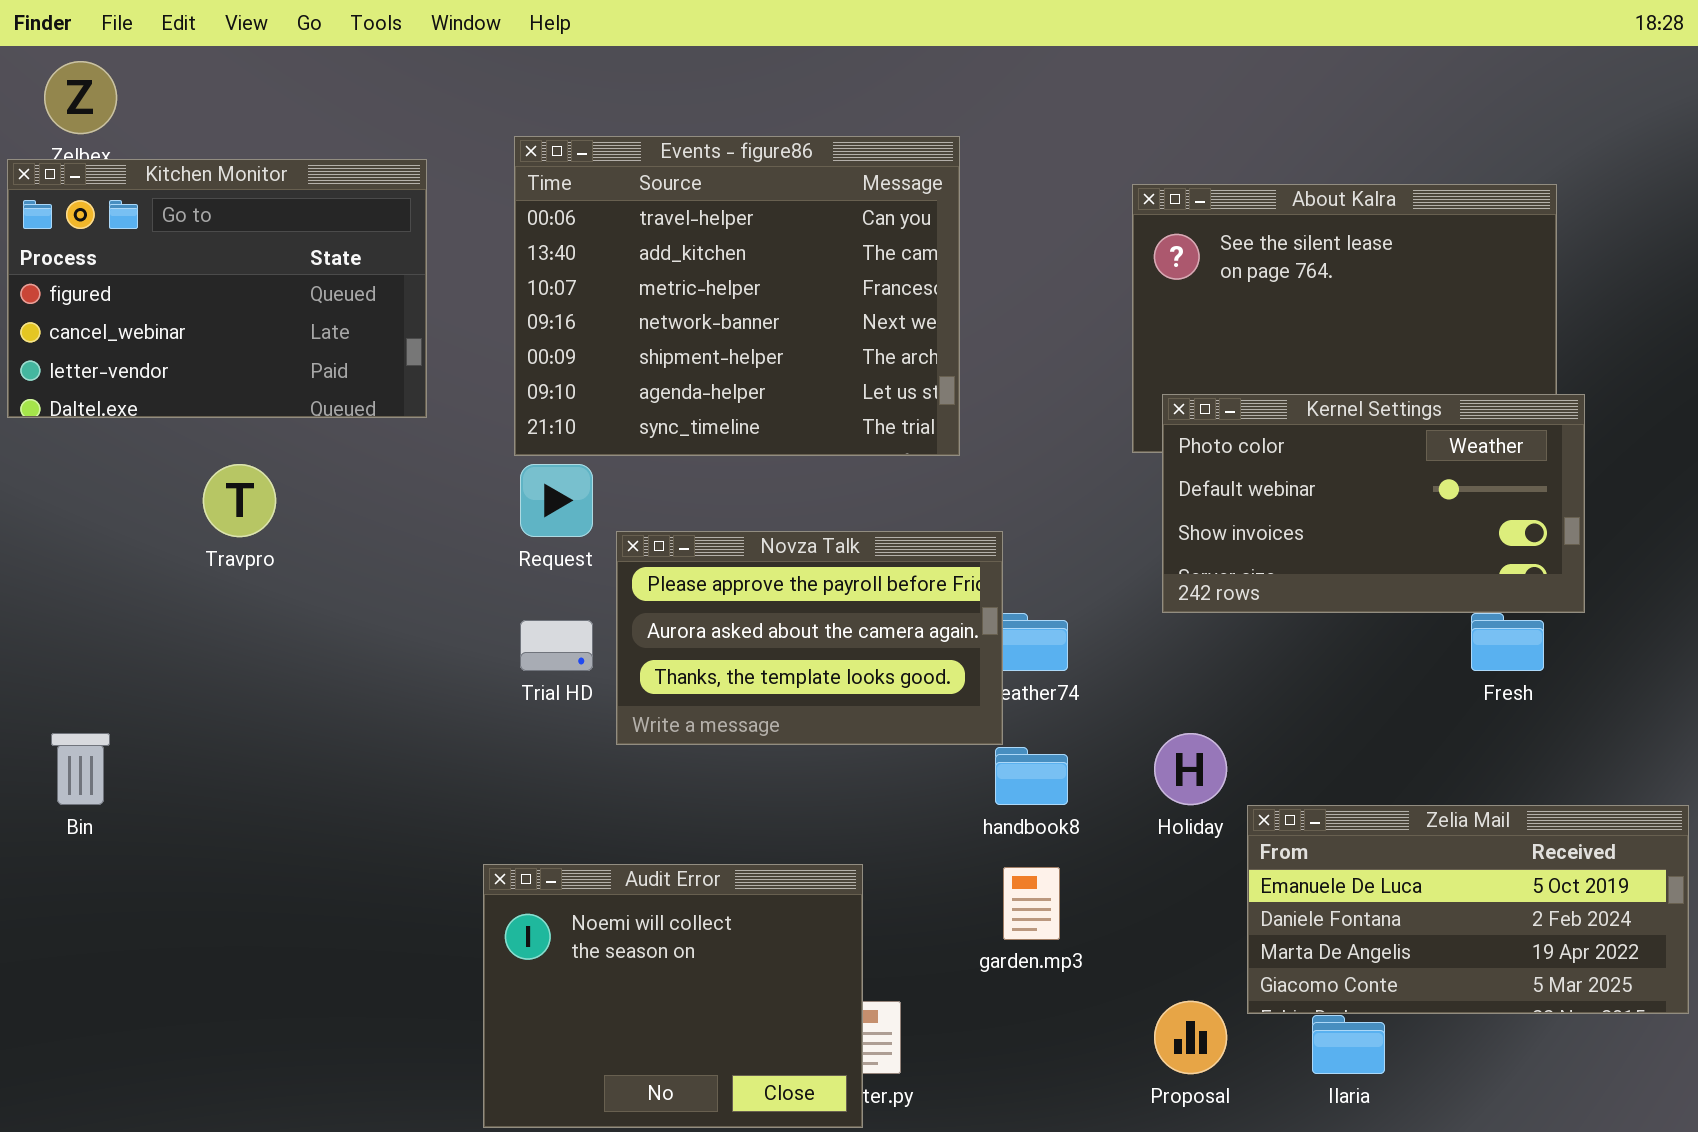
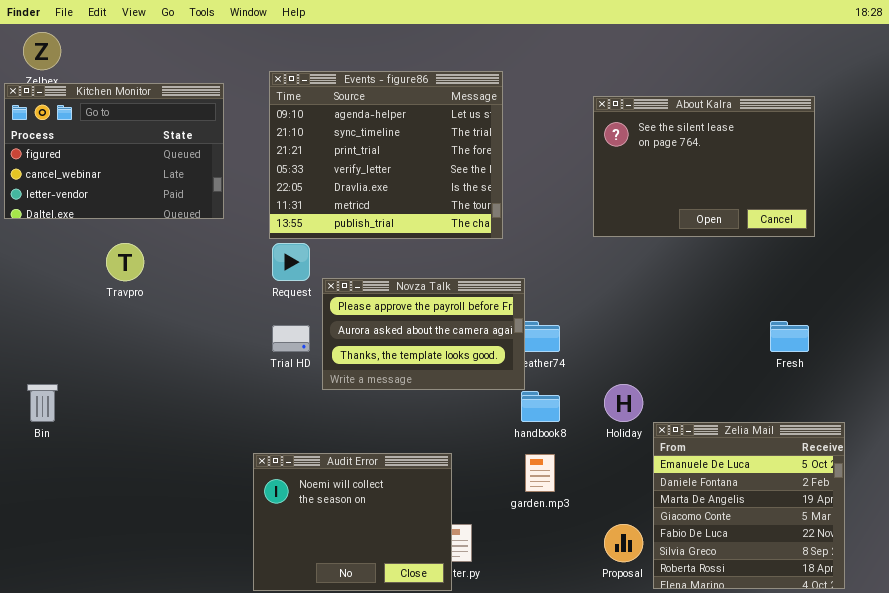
Events - figure86: [514,136,960,456] -> [269,71,503,239], scrolled down 5 rows
Kernel Settings: [1162,394,1585,613] -> none, closed
Zelia Mail: [1247,805,1689,1014] -> [653,422,845,589], resized

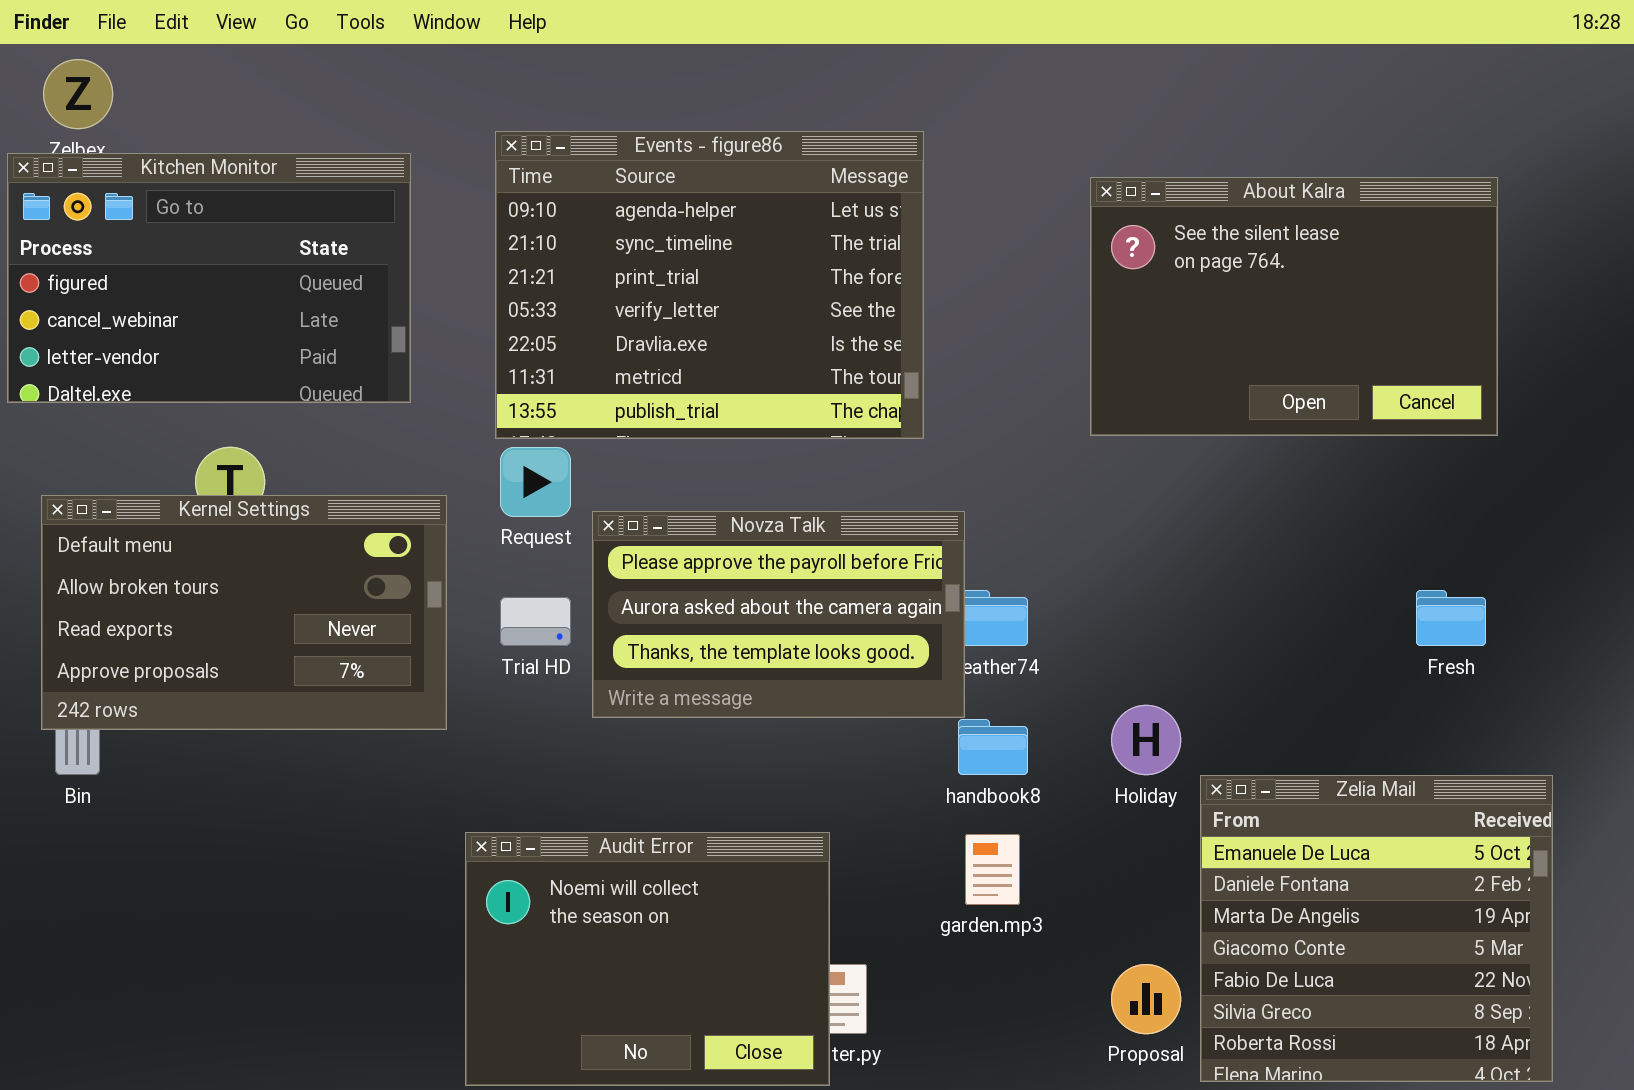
Kernel Settings: none -> [41,495,447,730], opened

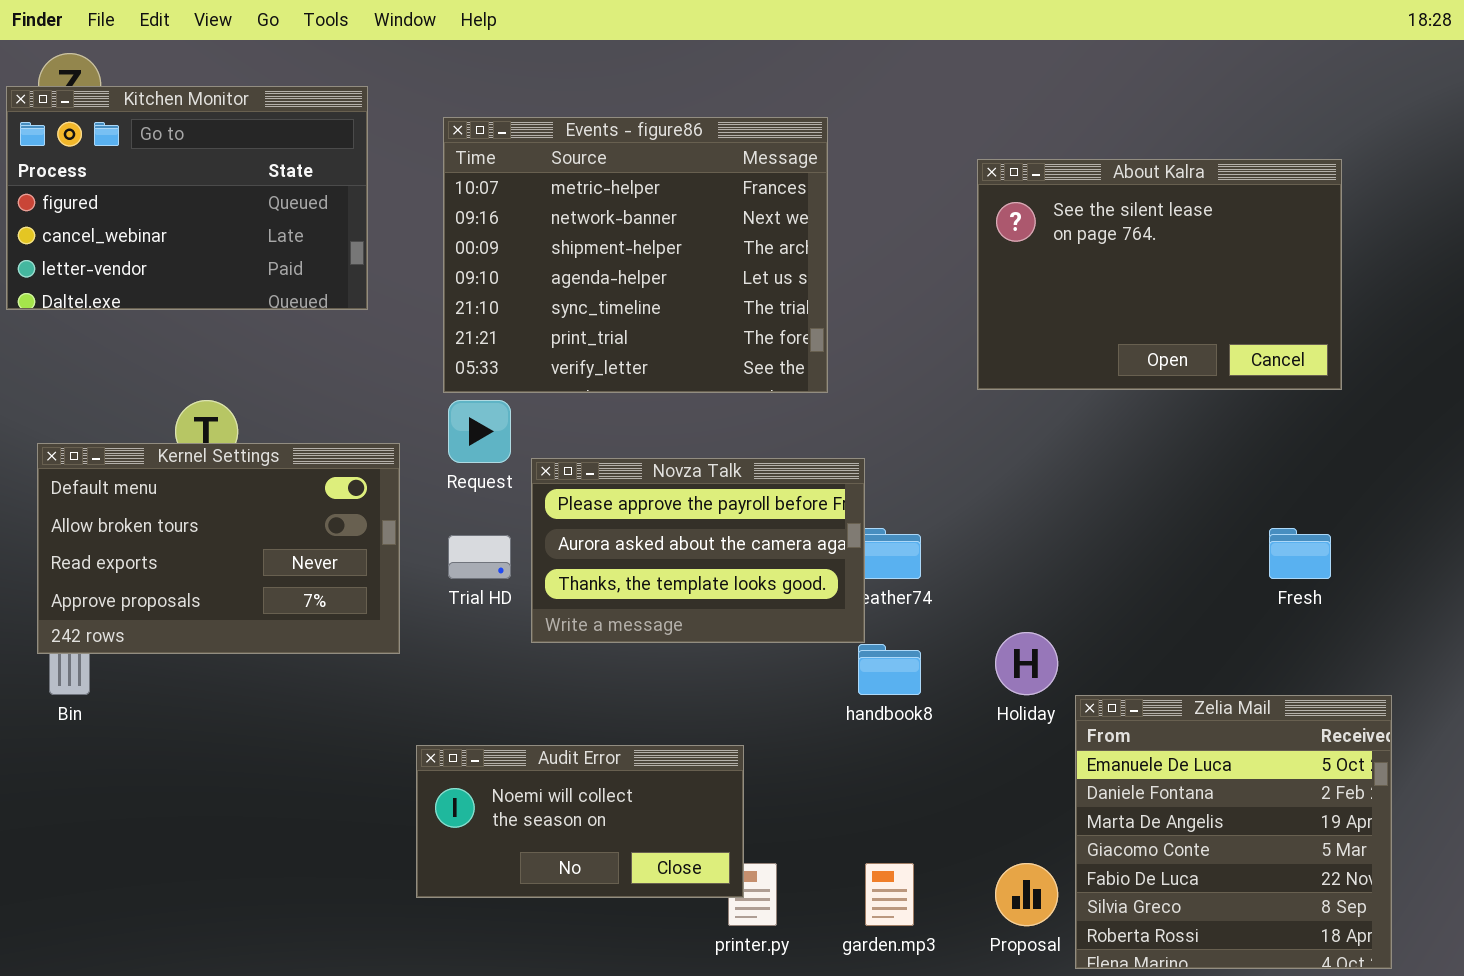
Events - figure86: [495,131,924,439] -> [443,117,828,393], scrolled up 3 rows
Kitchen Monitor: [7,153,411,403] -> [6,86,368,310], moved
Audit Error: [465,832,830,1086] -> [416,745,744,898], resized
garden.mp3: [965,834,1020,905] -> [865,863,914,926], moved

